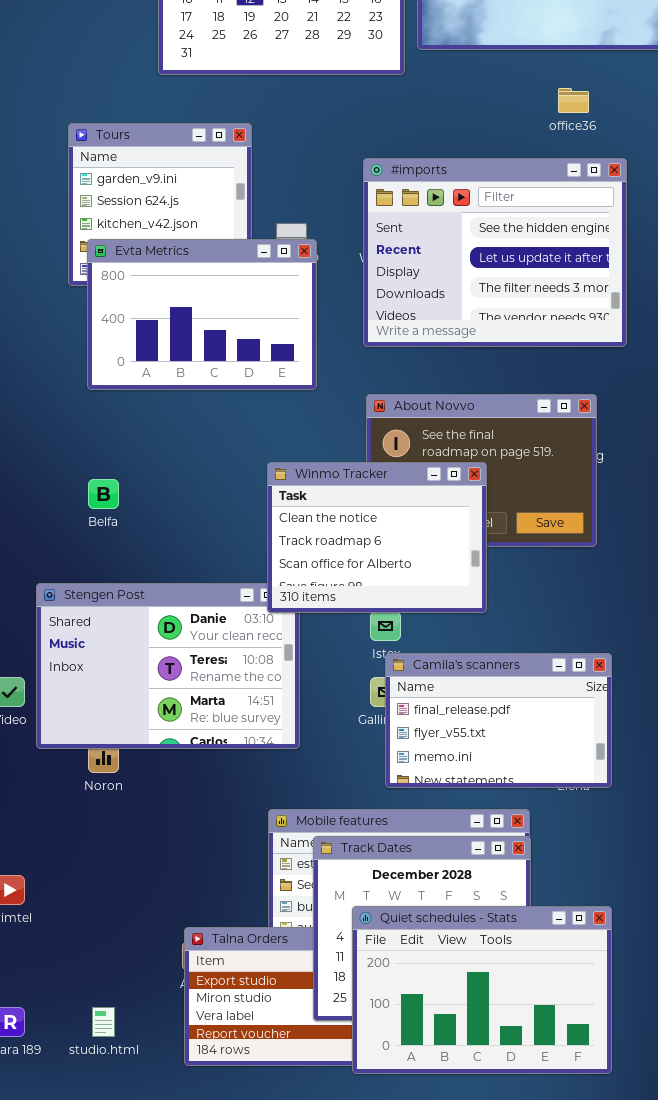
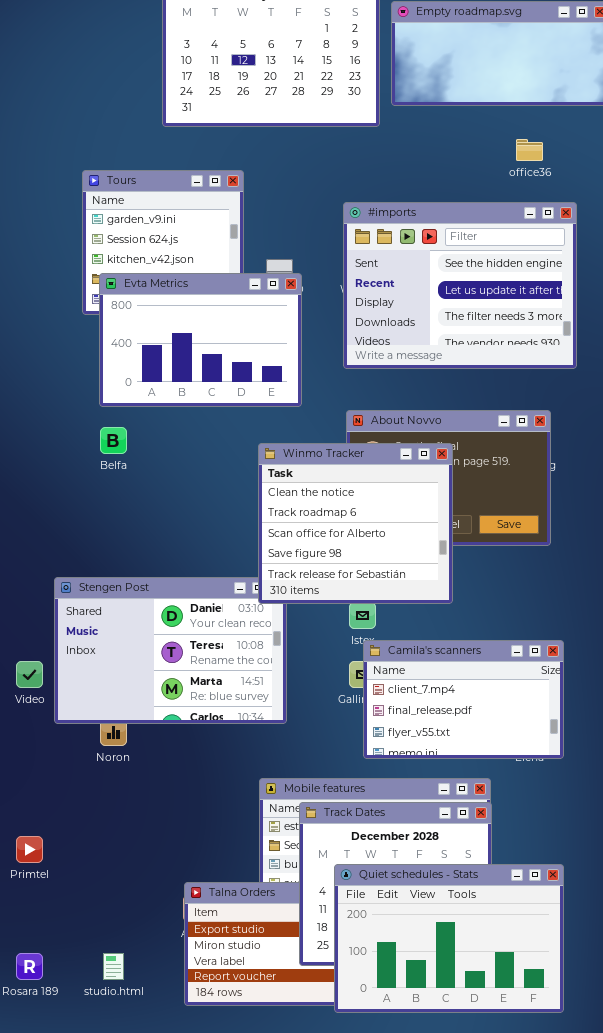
Winmo Tracker: [267,462,487,613] -> [258,443,453,604], resized
Belfa: [88,479,119,509] -> [100,427,127,454], moved
Camila's scanners: [385,653,612,788] -> [363,640,564,759], scrolled up 1 row

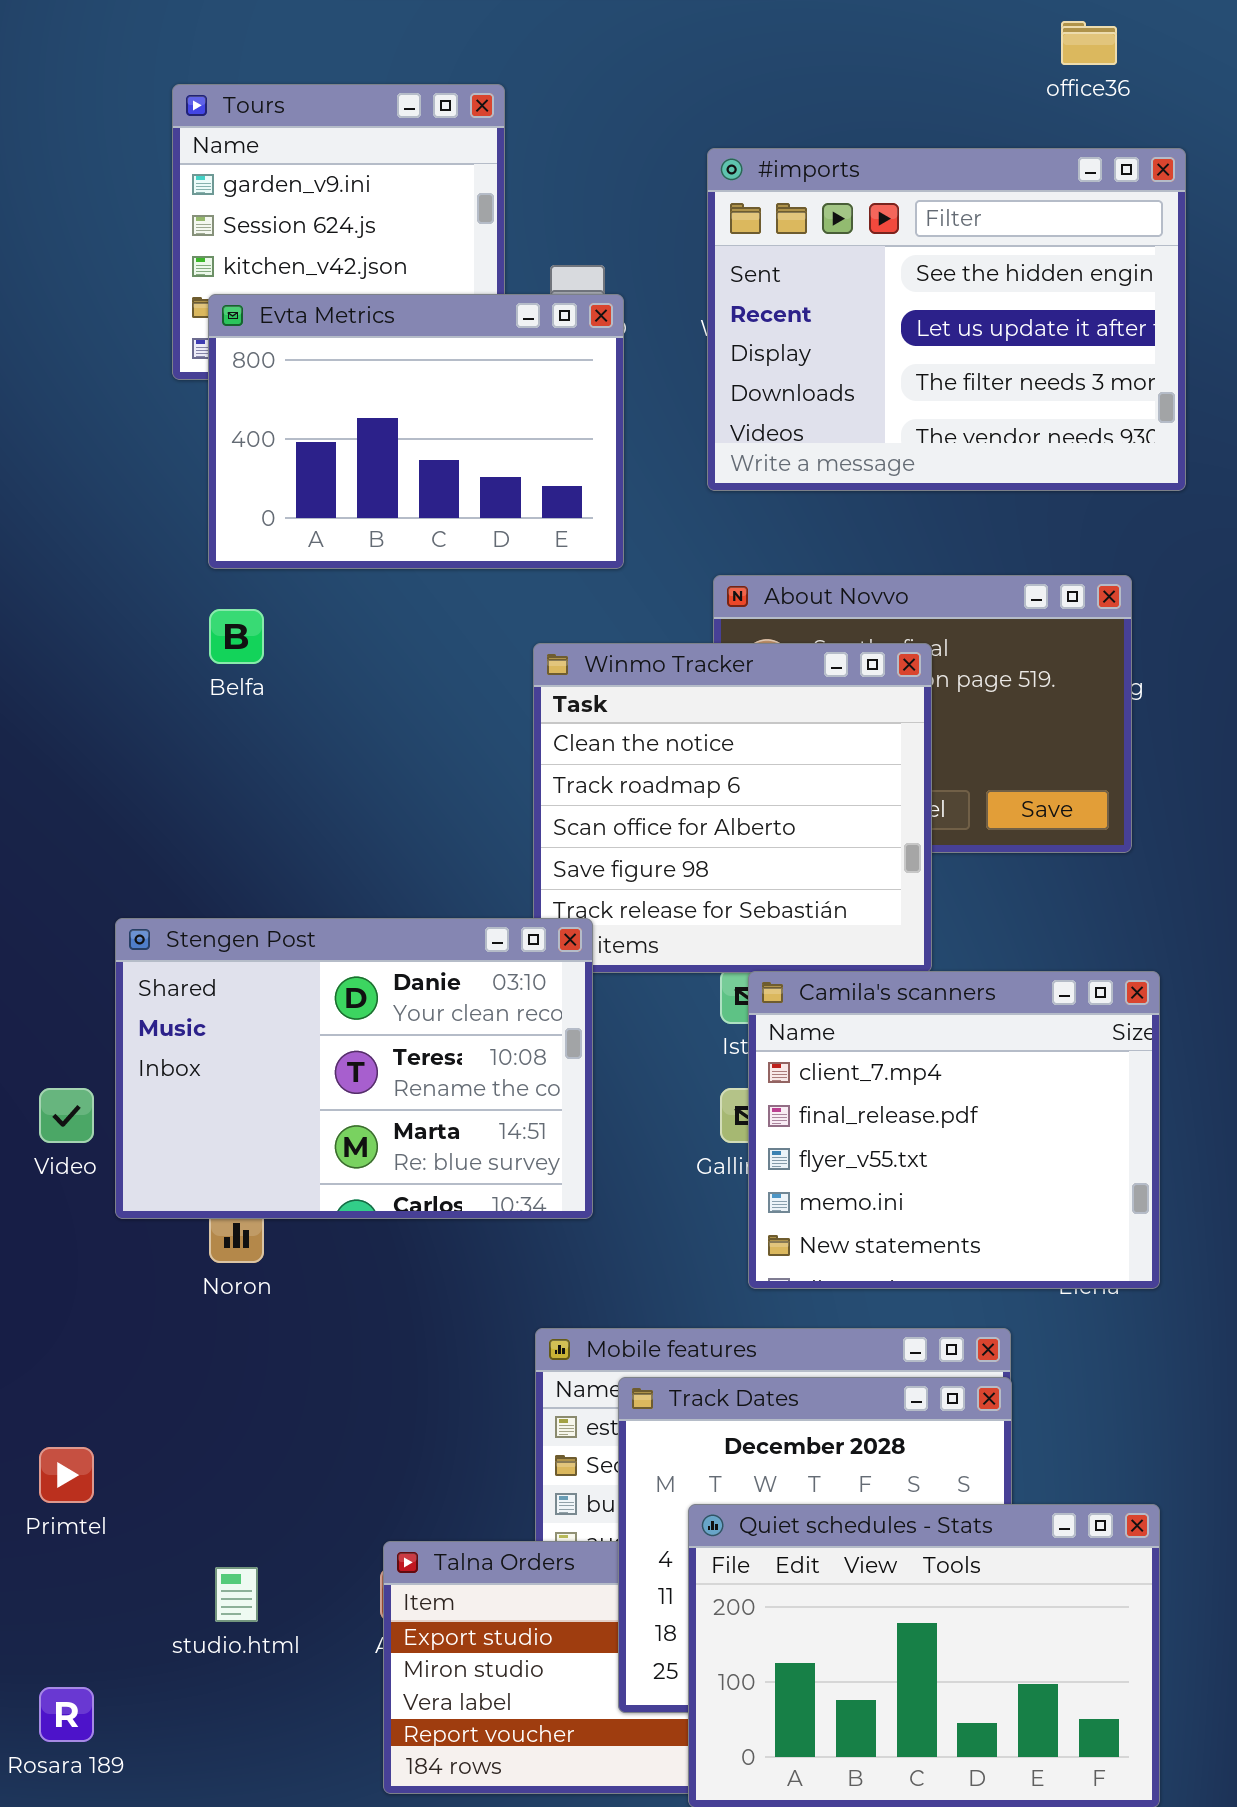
Stengen Post: [54,577,287,724] -> [115,918,593,1219], raised
Camila's scanners: [363,640,564,759] -> [748,971,1160,1289], resized
studio.html: [103,953,124,980] -> [215,1567,258,1622], moved

